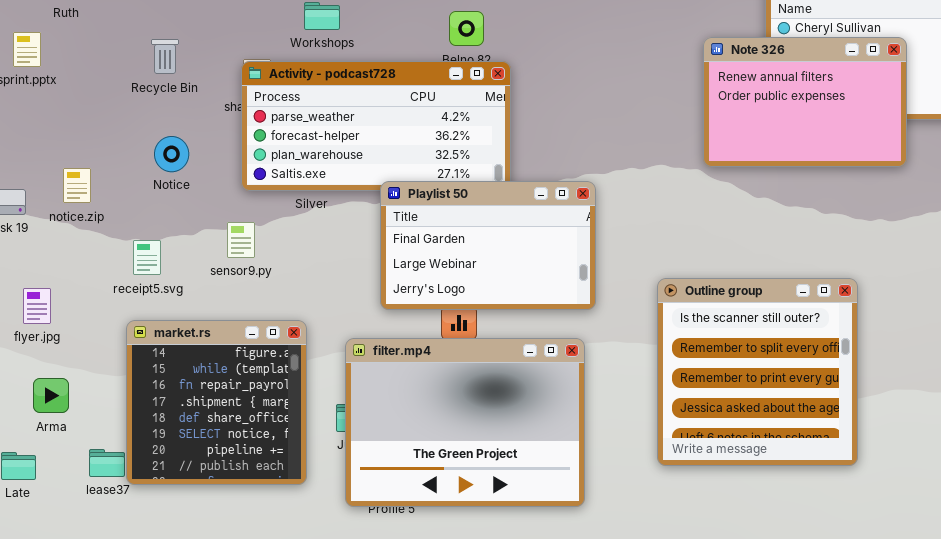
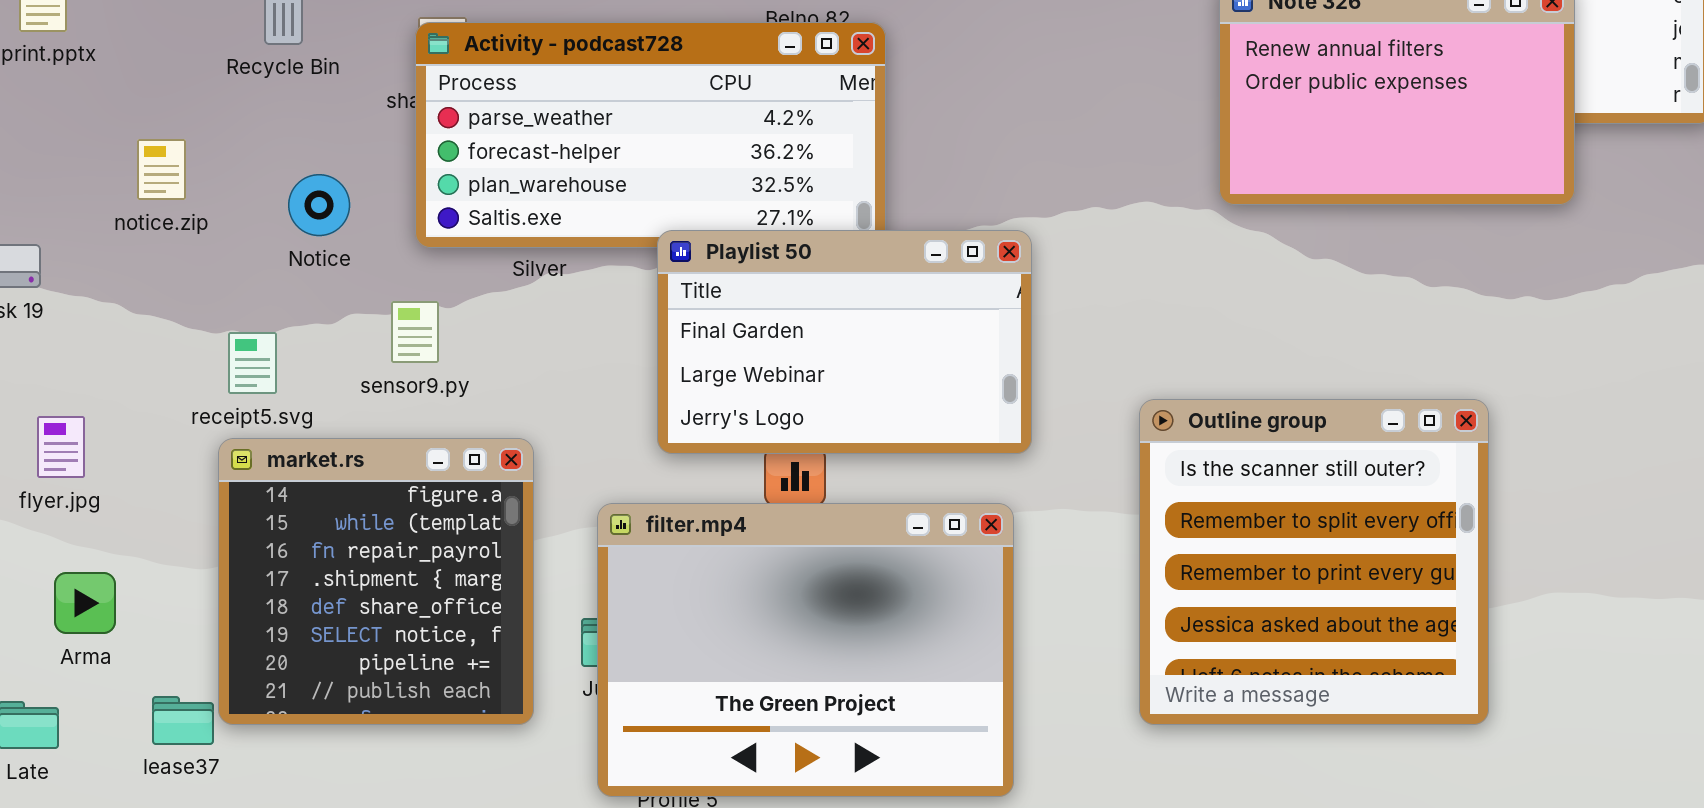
Notice: [154,136,189,172] -> [288,174,350,236], moved
notice.zip: [63,168,91,203] -> [137,139,186,200], moved
market.rs: [126,320,307,485] -> [218,438,534,725], moved

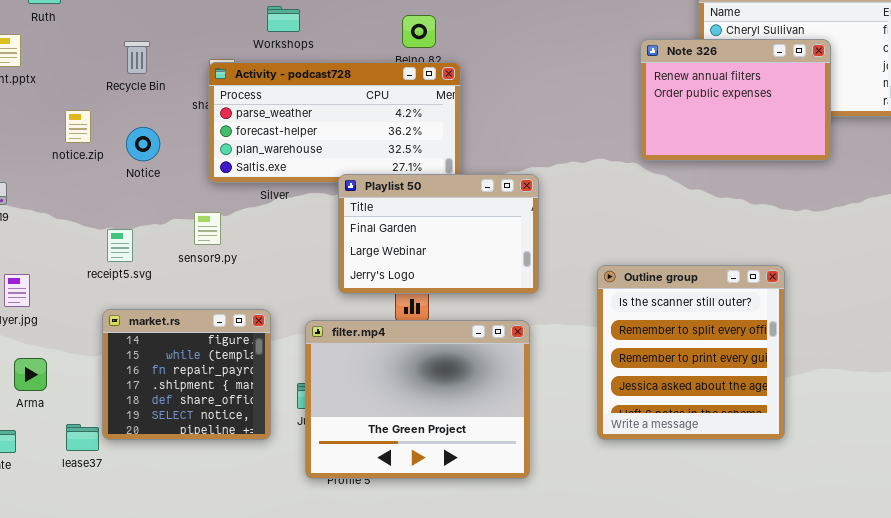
notice.zip: [137,139,186,200] -> [65,110,91,143], moved
Notice: [288,174,350,236] -> [126,127,160,161], moved
market.rs: [218,438,534,725] -> [102,309,271,440], resized

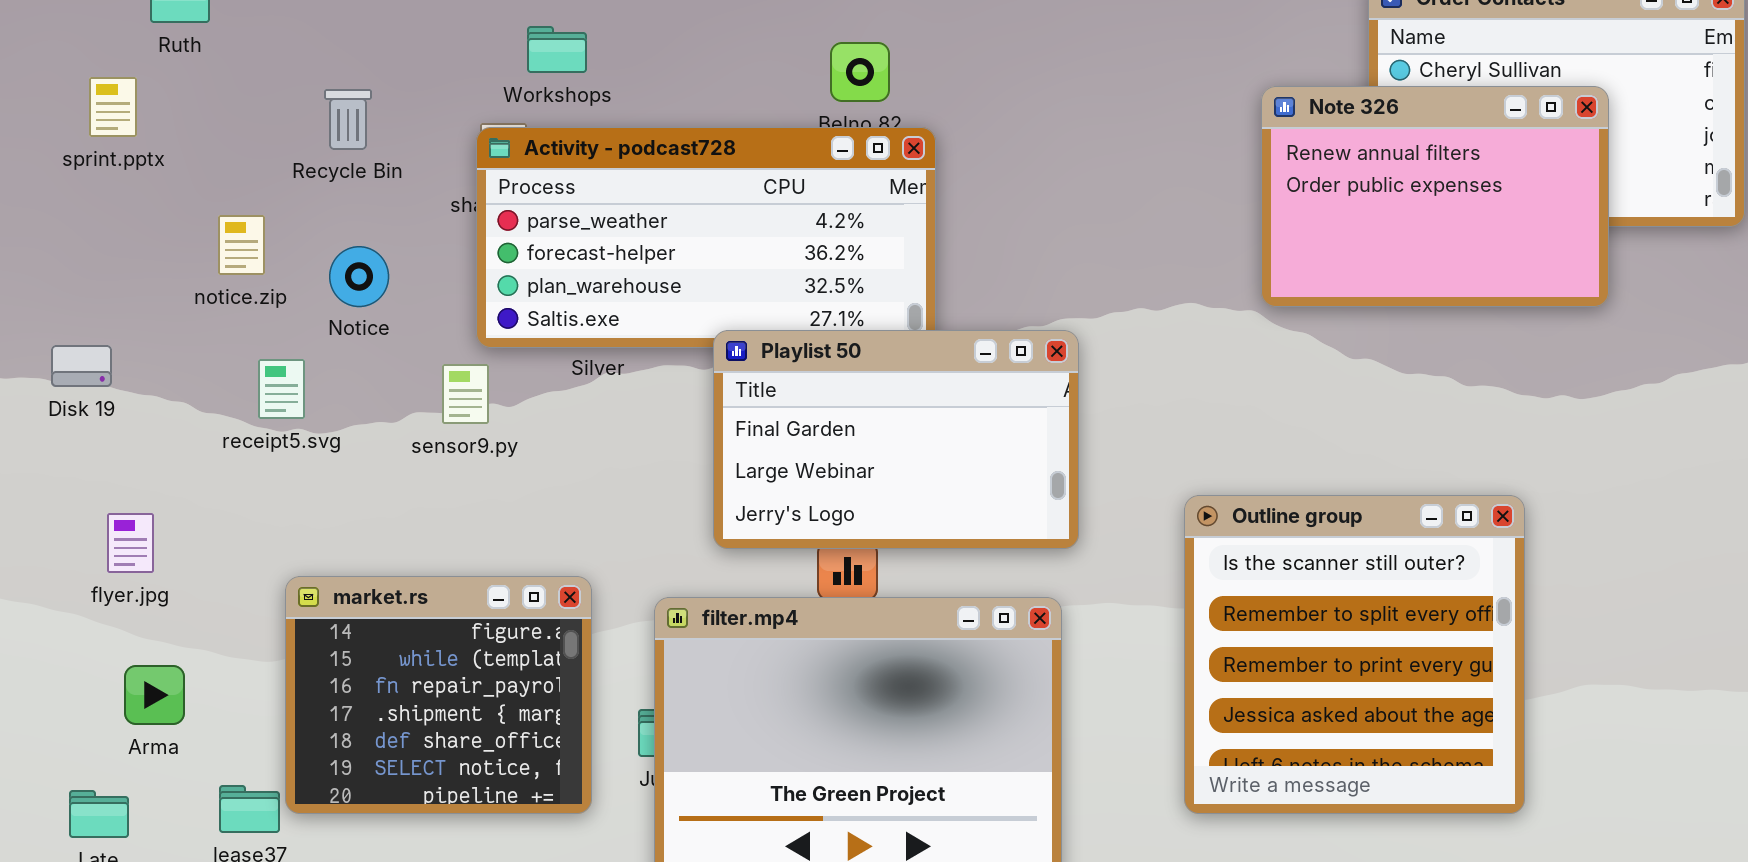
Workshops: [267,6,300,32] -> [527,26,587,73], moved
sensor9.py: [194,212,221,245] -> [442,364,489,424], moved
receipt5.svg: [107,229,133,262] -> [258,359,305,419], moved

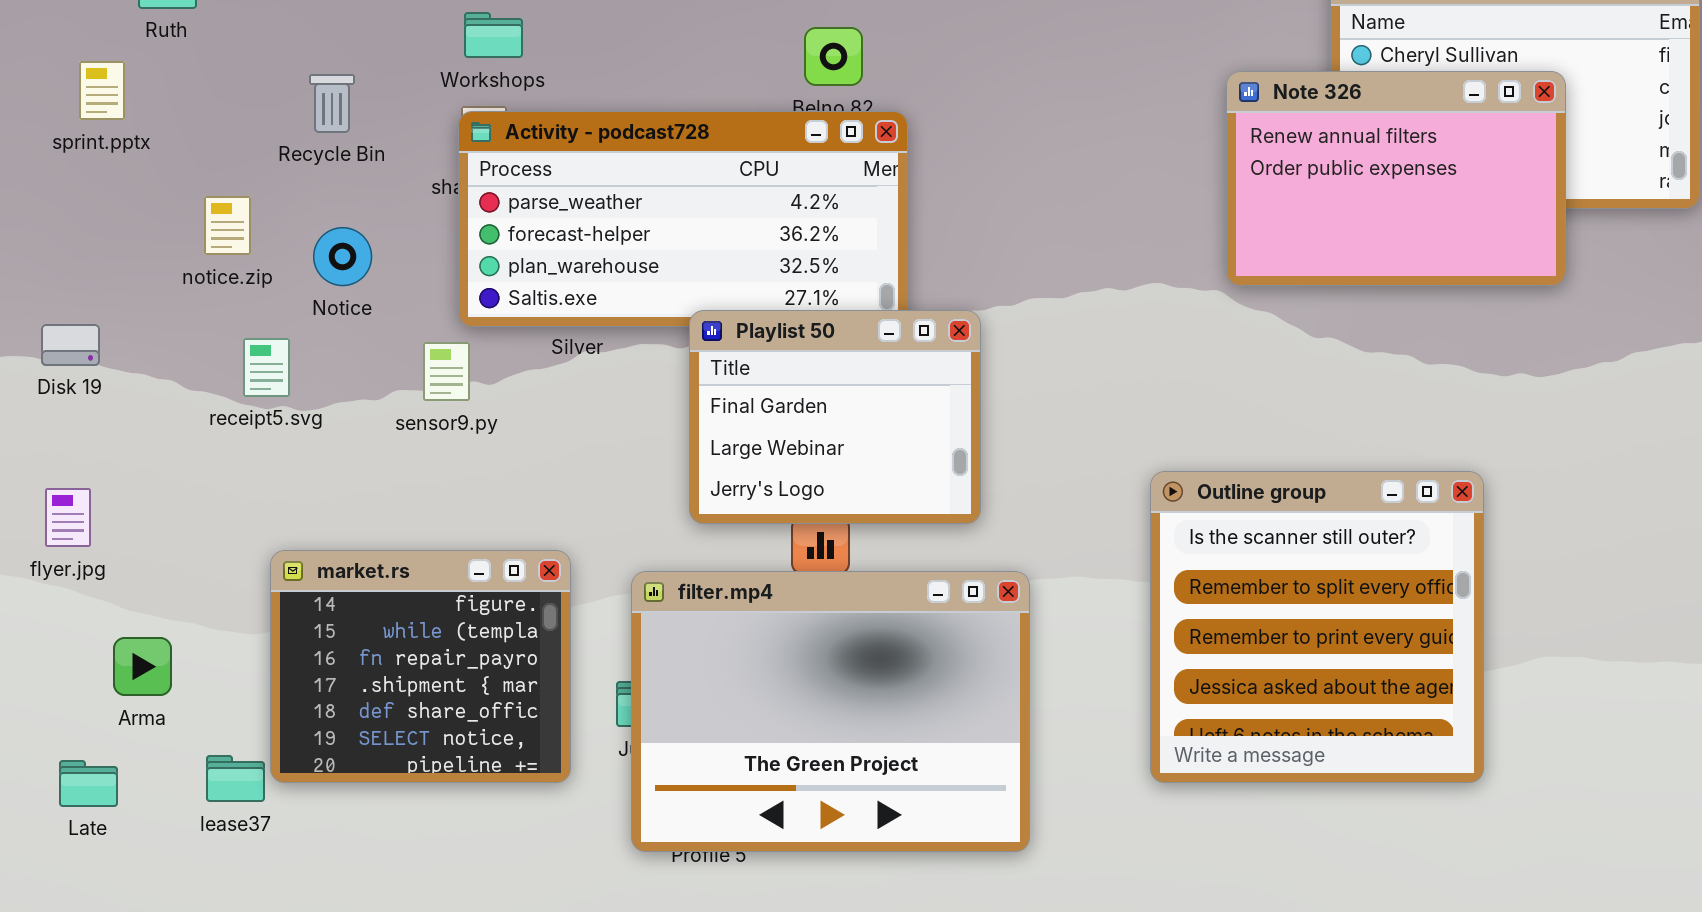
Workshops: [527,26,587,73] -> [464,12,523,58], moved
Playlist 50: [713,330,1079,549] -> [689,310,981,524], resized
flyer.jpg: [107,513,154,573] -> [45,488,91,547], moved

